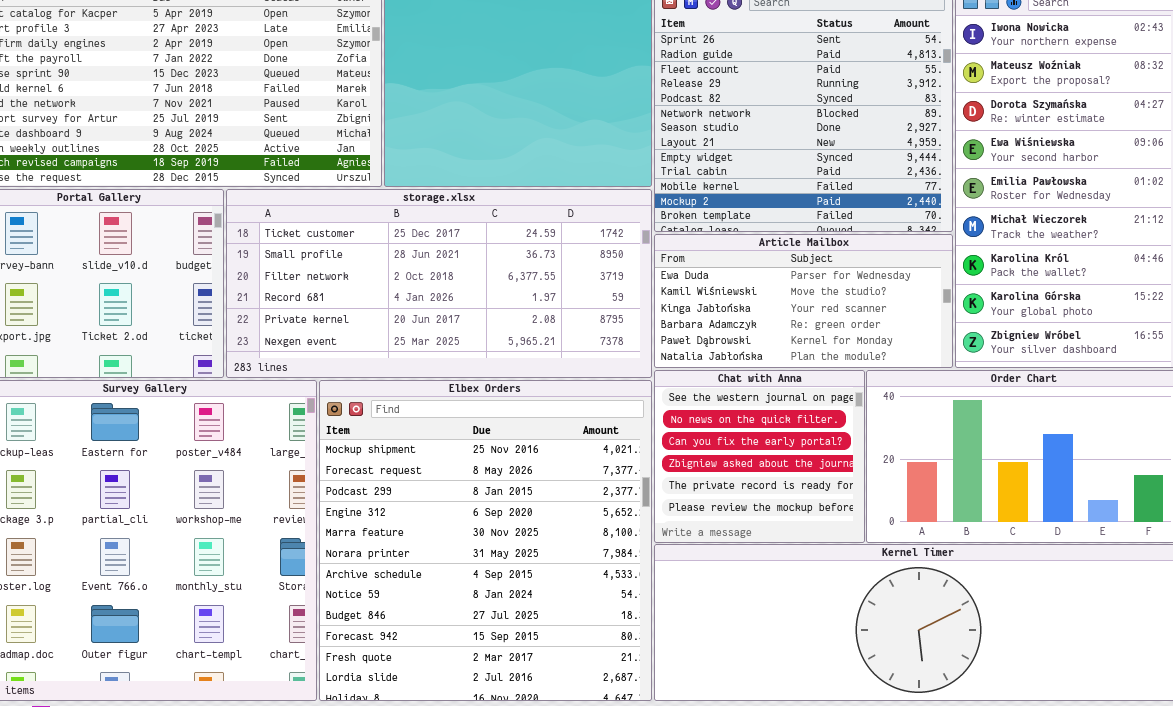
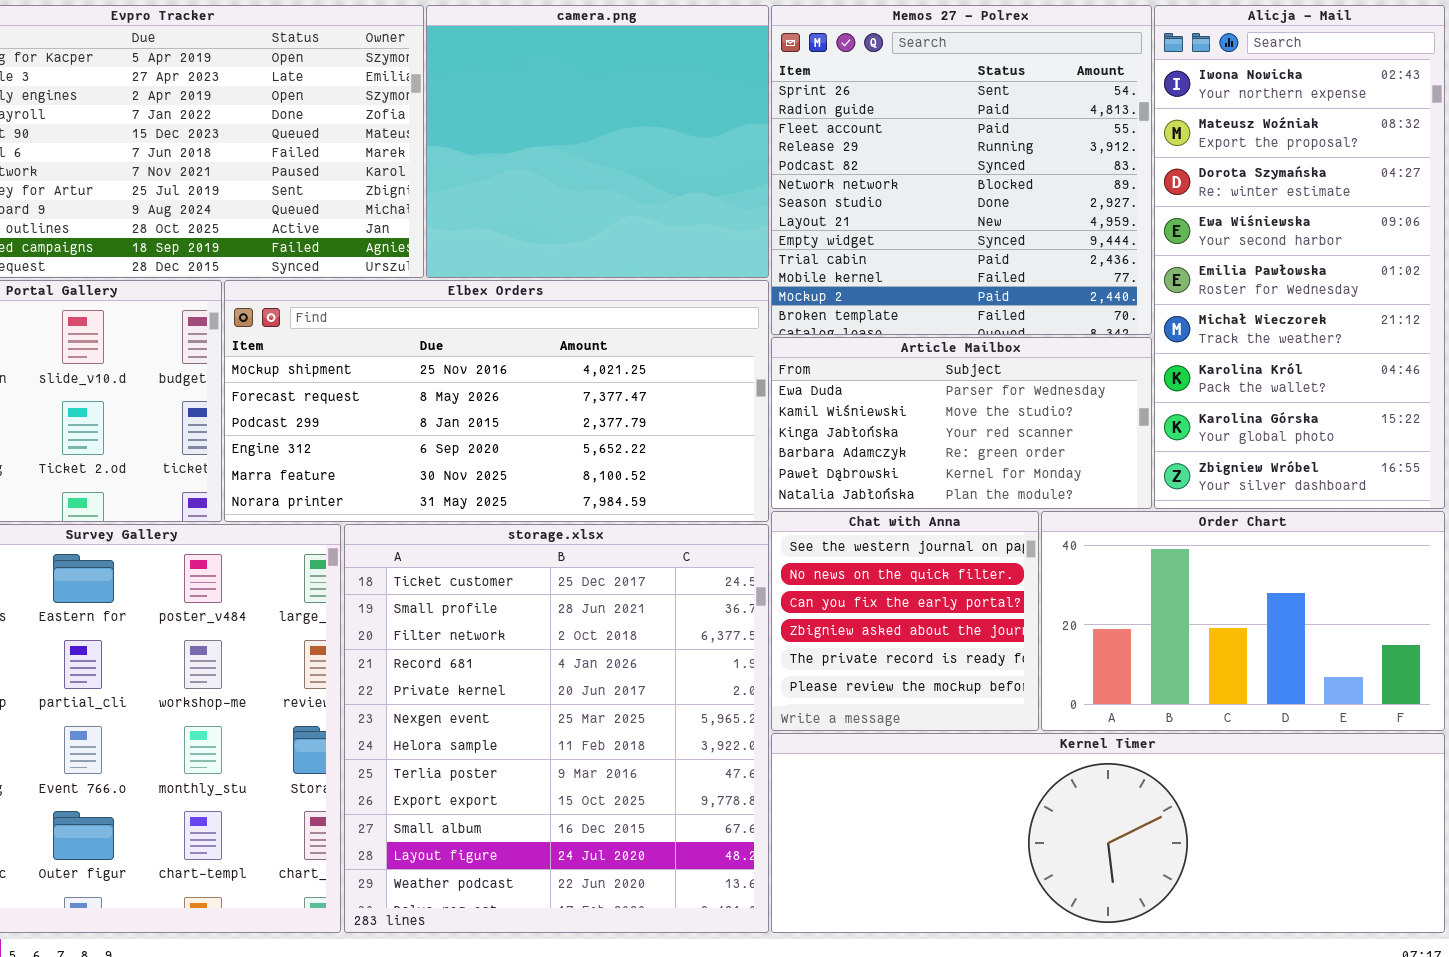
storage.xlsx: [226,189,652,378] -> [344,524,769,933], moved, resized
Elbex Orders: [319,380,652,701] -> [224,280,769,522], moved, resized

